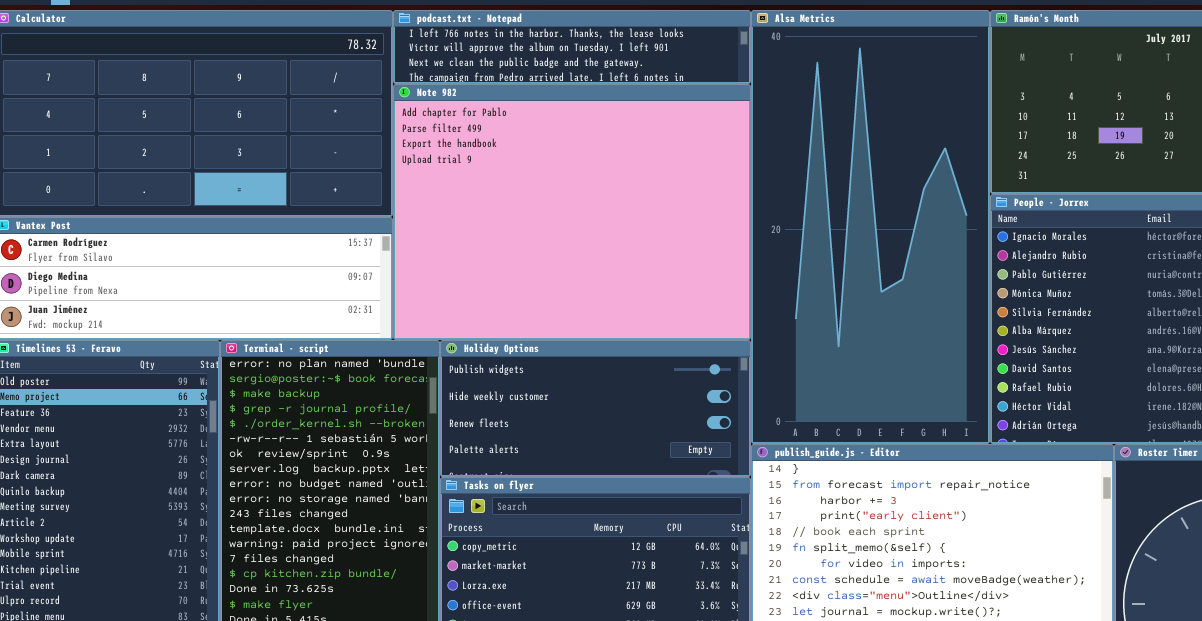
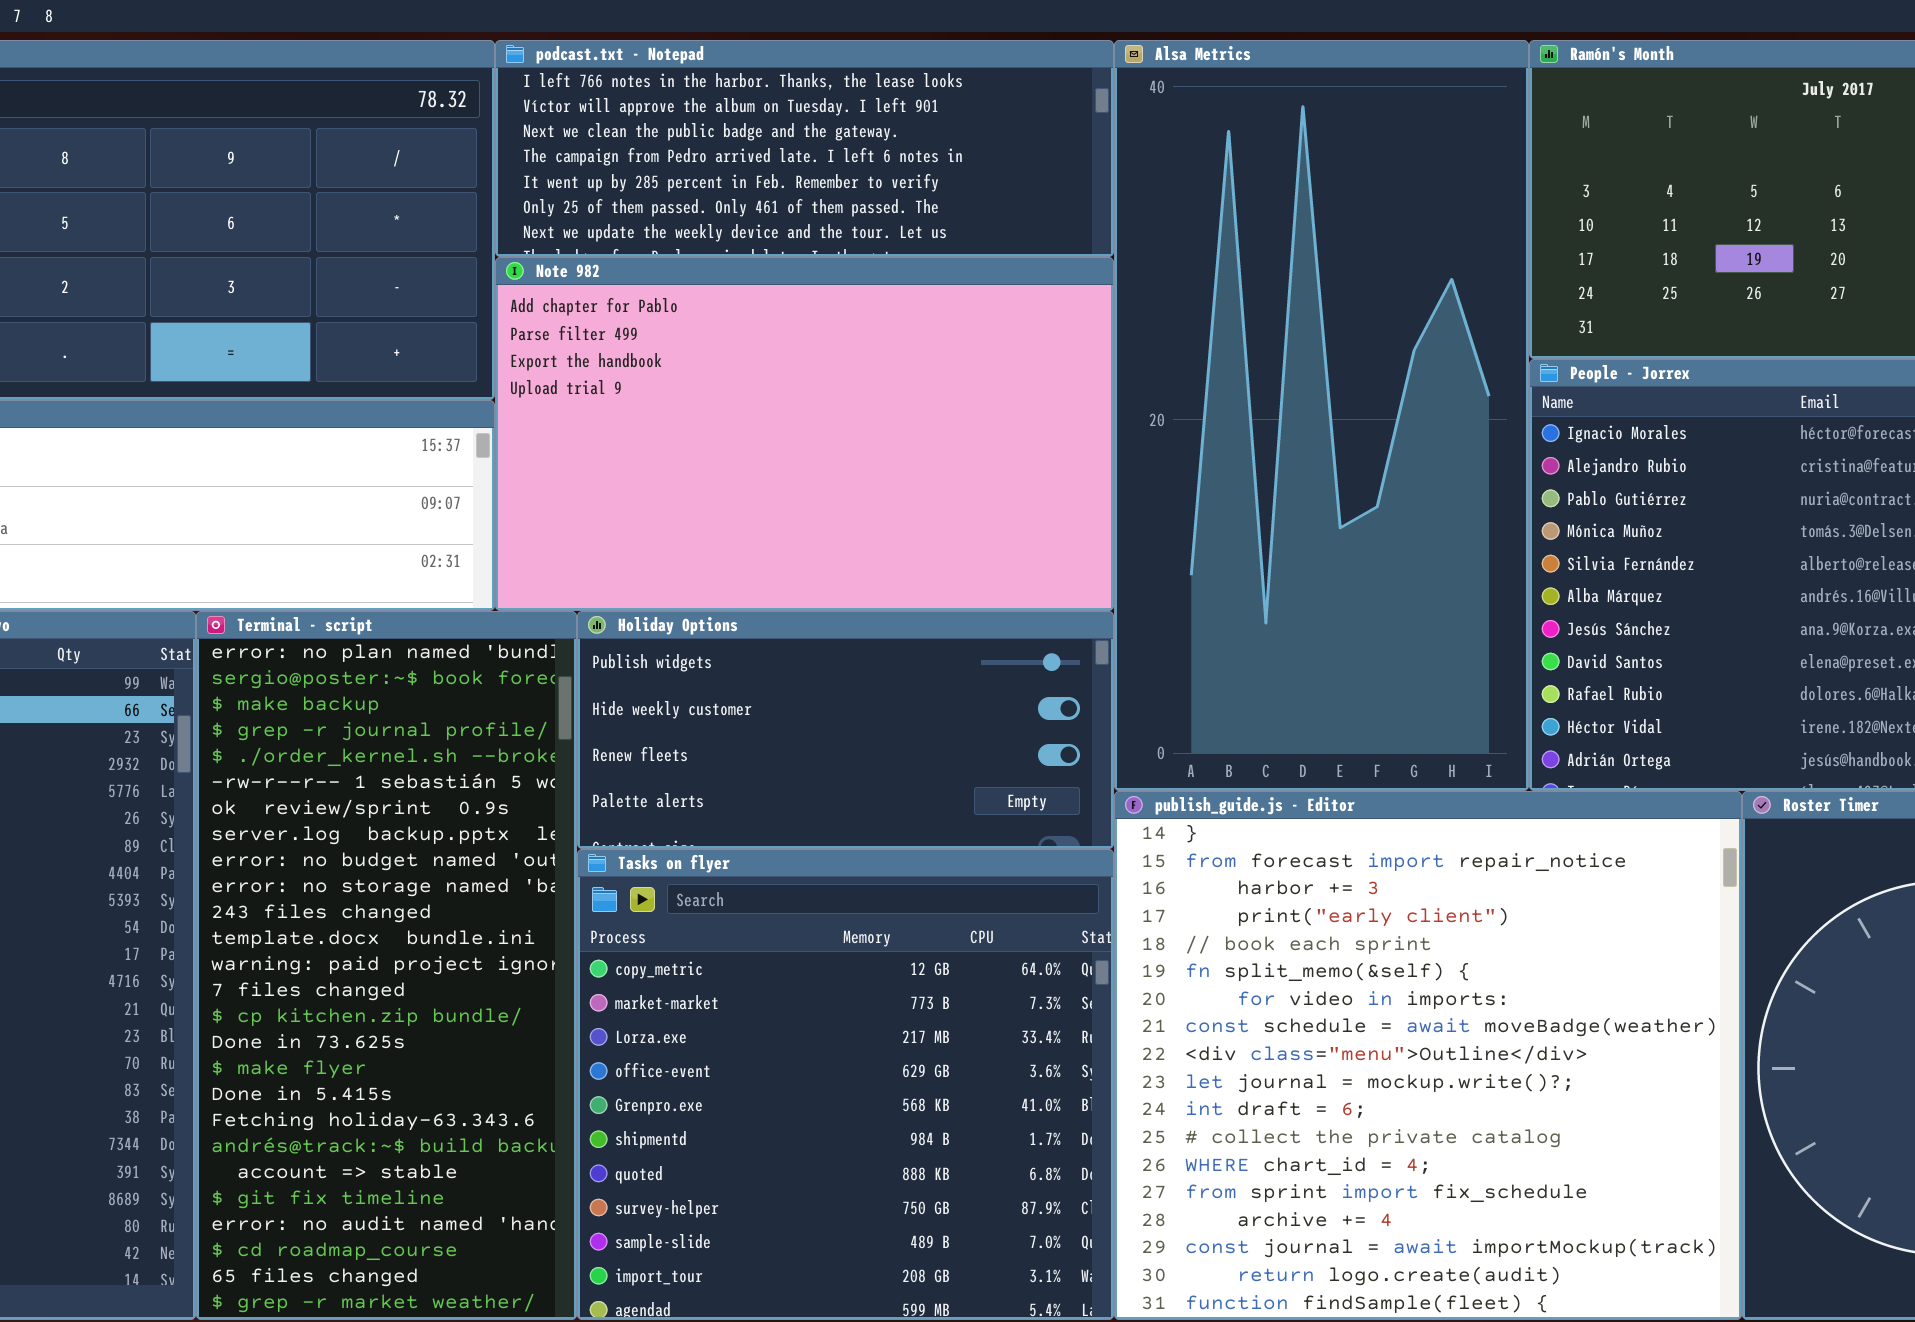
podcast.txt - Notepad: [393,10,751,84] -> [495,40,1114,257], resized
Note 982: [393,84,751,340] -> [495,257,1114,611], resized

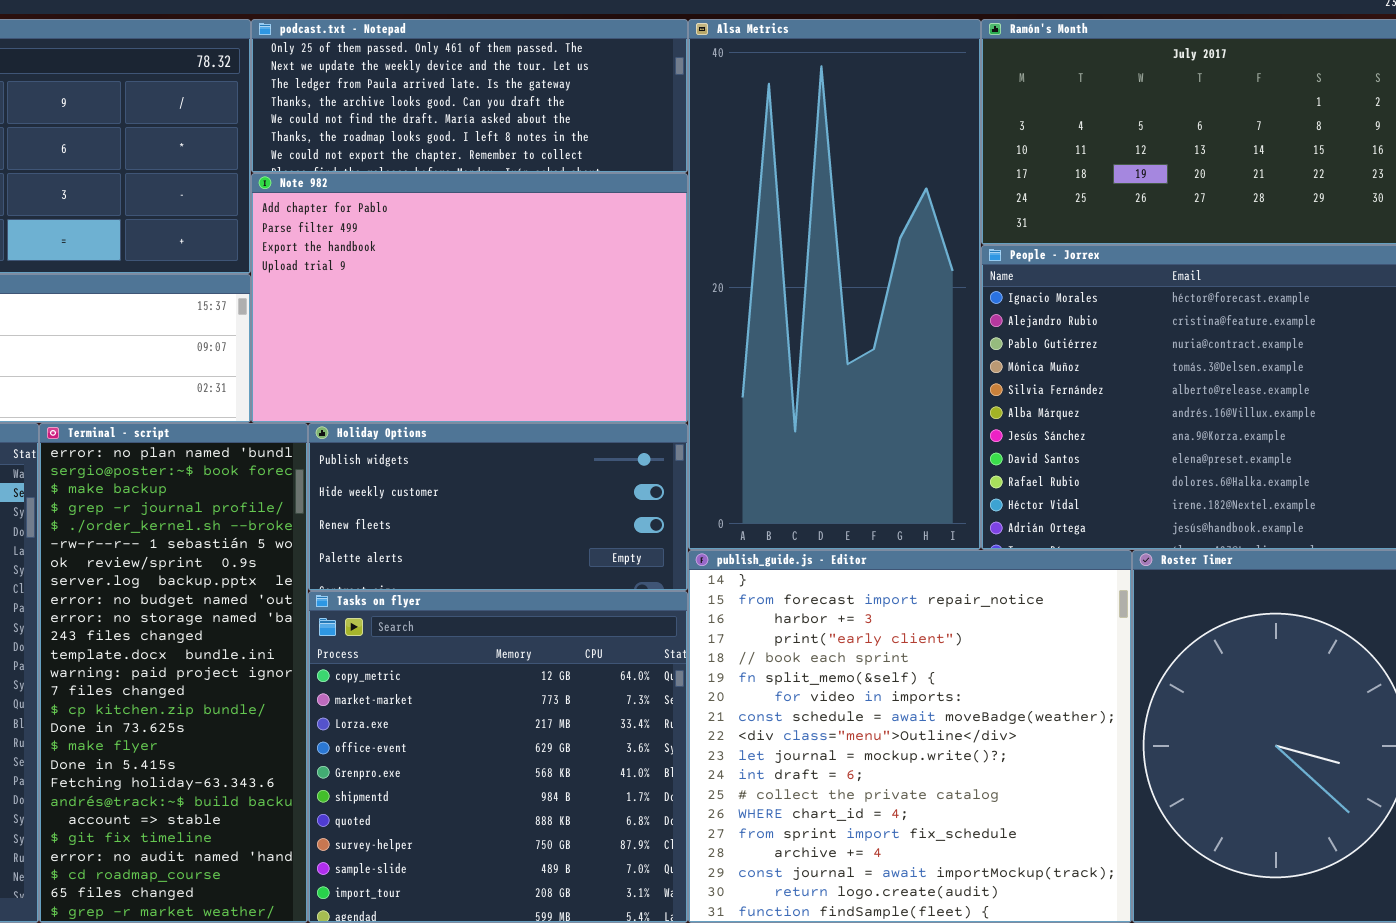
podcast.txt - Notepad: [495,40,1114,257] -> [251,19,688,173], scrolled down 5 rows

